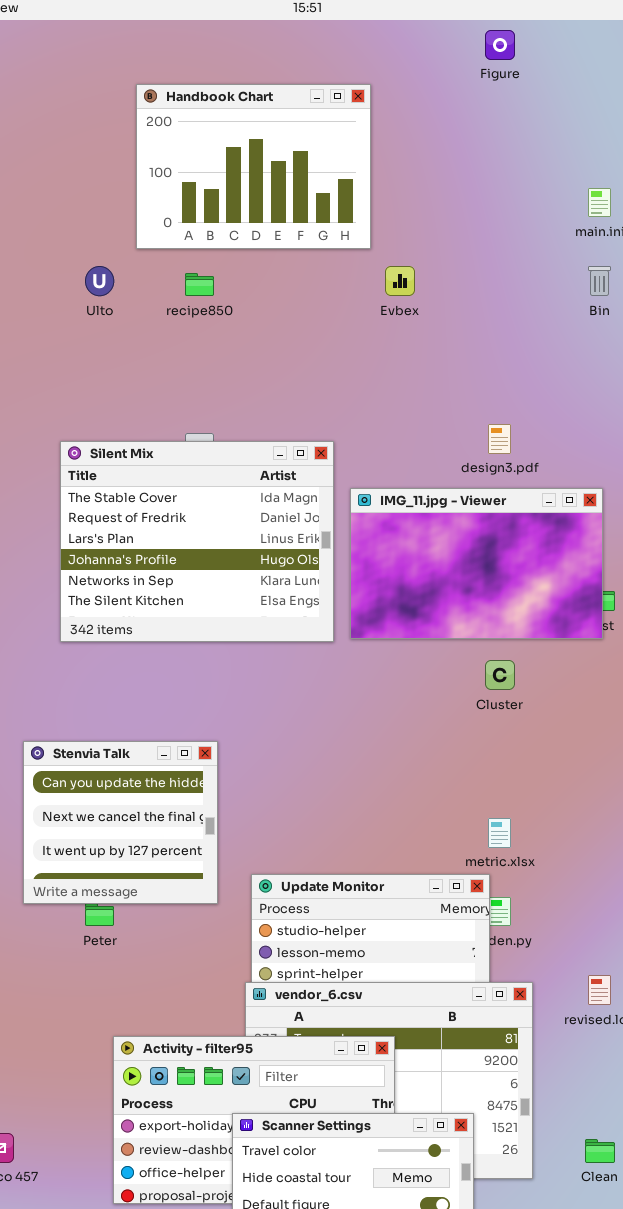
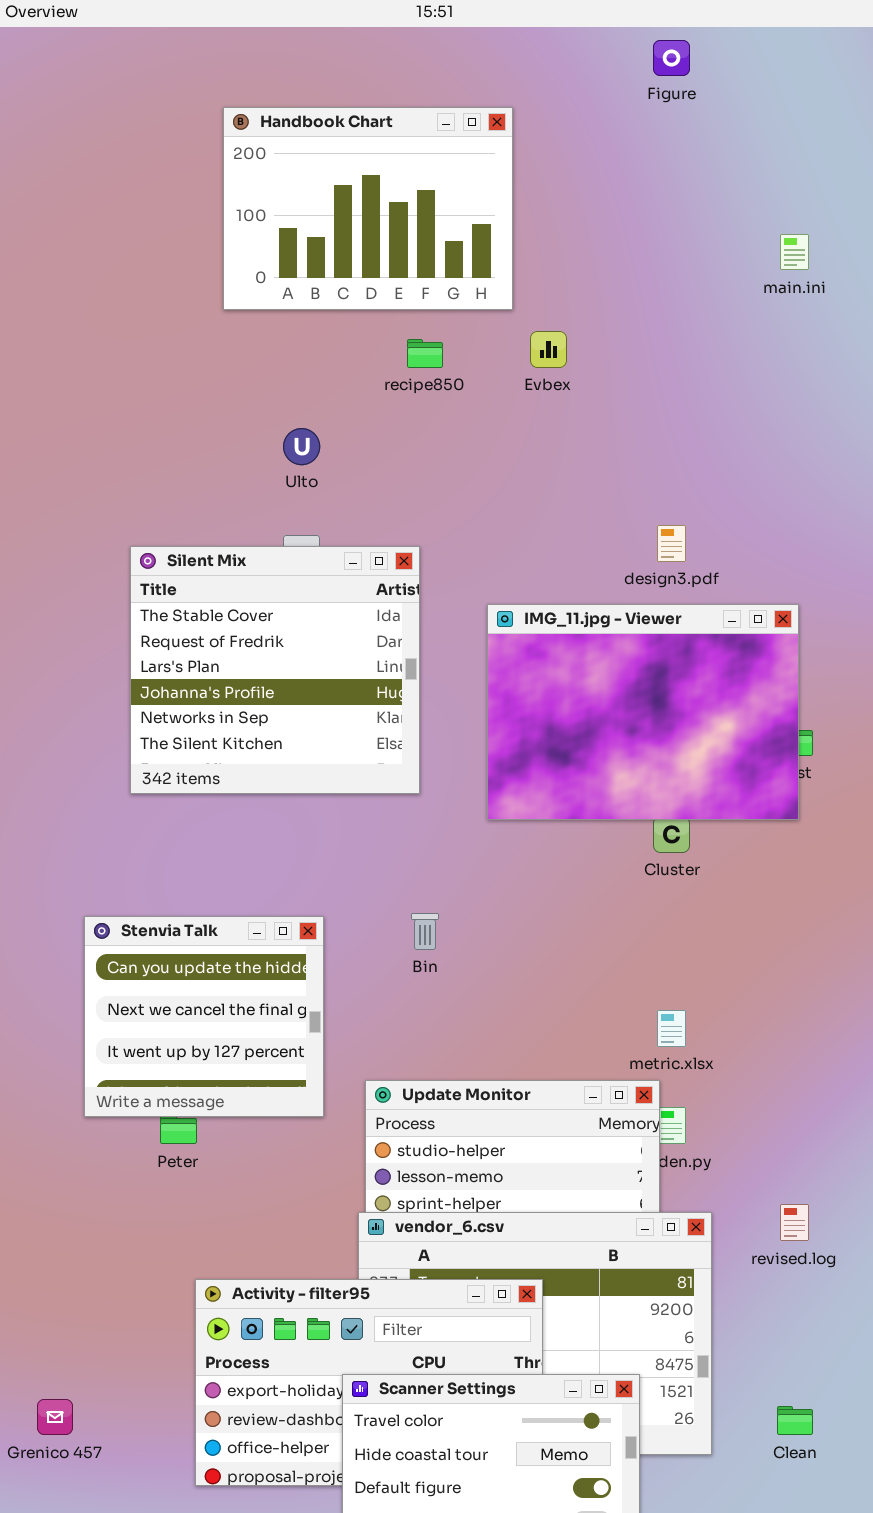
Ulto: [85,266,114,296] -> [283,428,320,465], moved
Bin: [588,266,611,296] -> [411,913,439,950], moved
recipe850: [185,273,214,296] -> [407,339,443,368], moved
Silent Mix: [60,441,334,642] -> [130,546,420,794], resized
IMG_11.jpg - Viewer: [350,488,603,639] -> [487,604,799,820], resized

